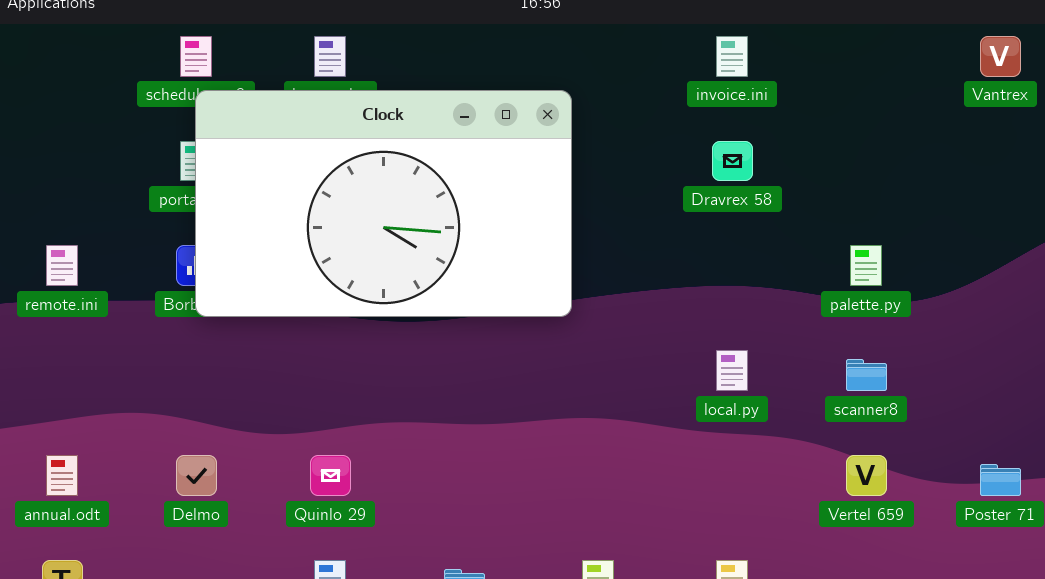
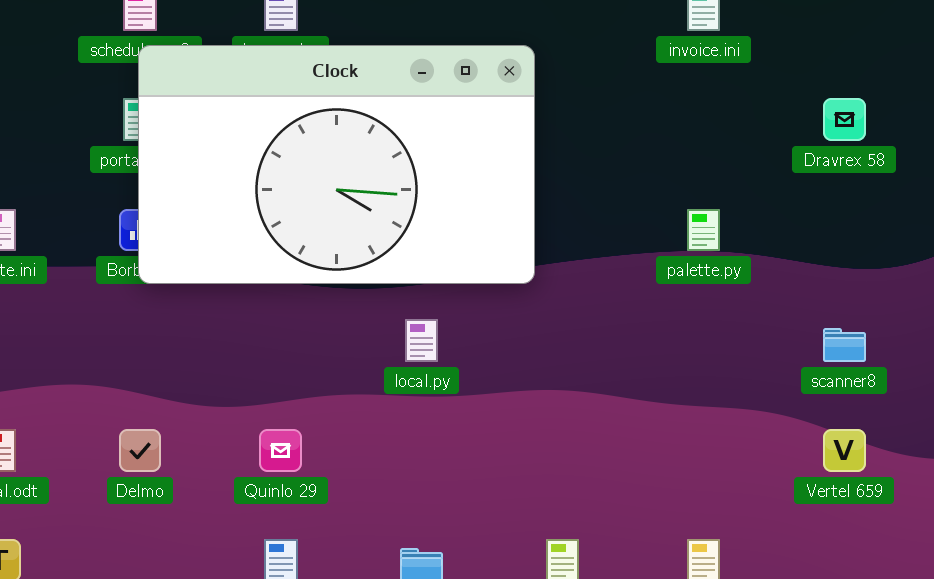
Dravrex 58: [712,141,753,181] -> [823,98,866,141], moved
palette.py: [850,245,882,286] -> [687,209,720,251], moved
local.py: [716,350,748,391] -> [405,319,438,362], moved

